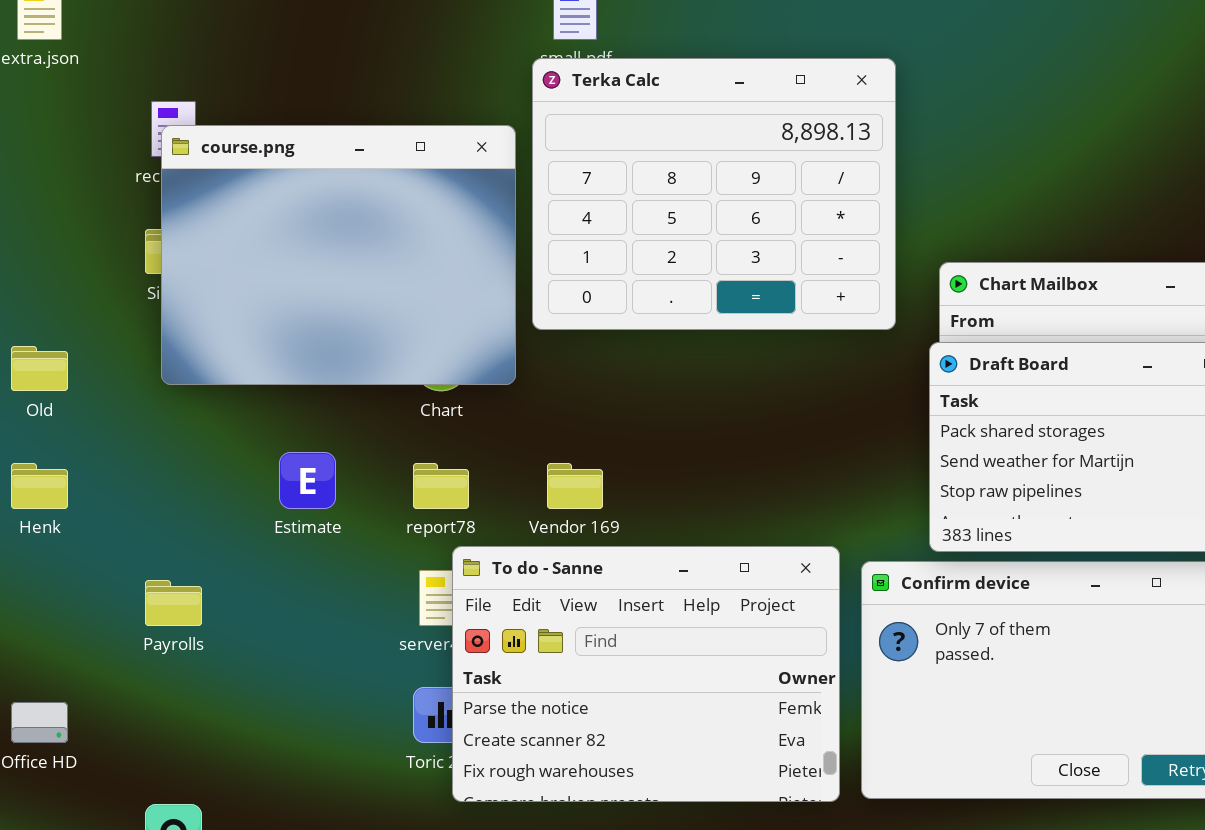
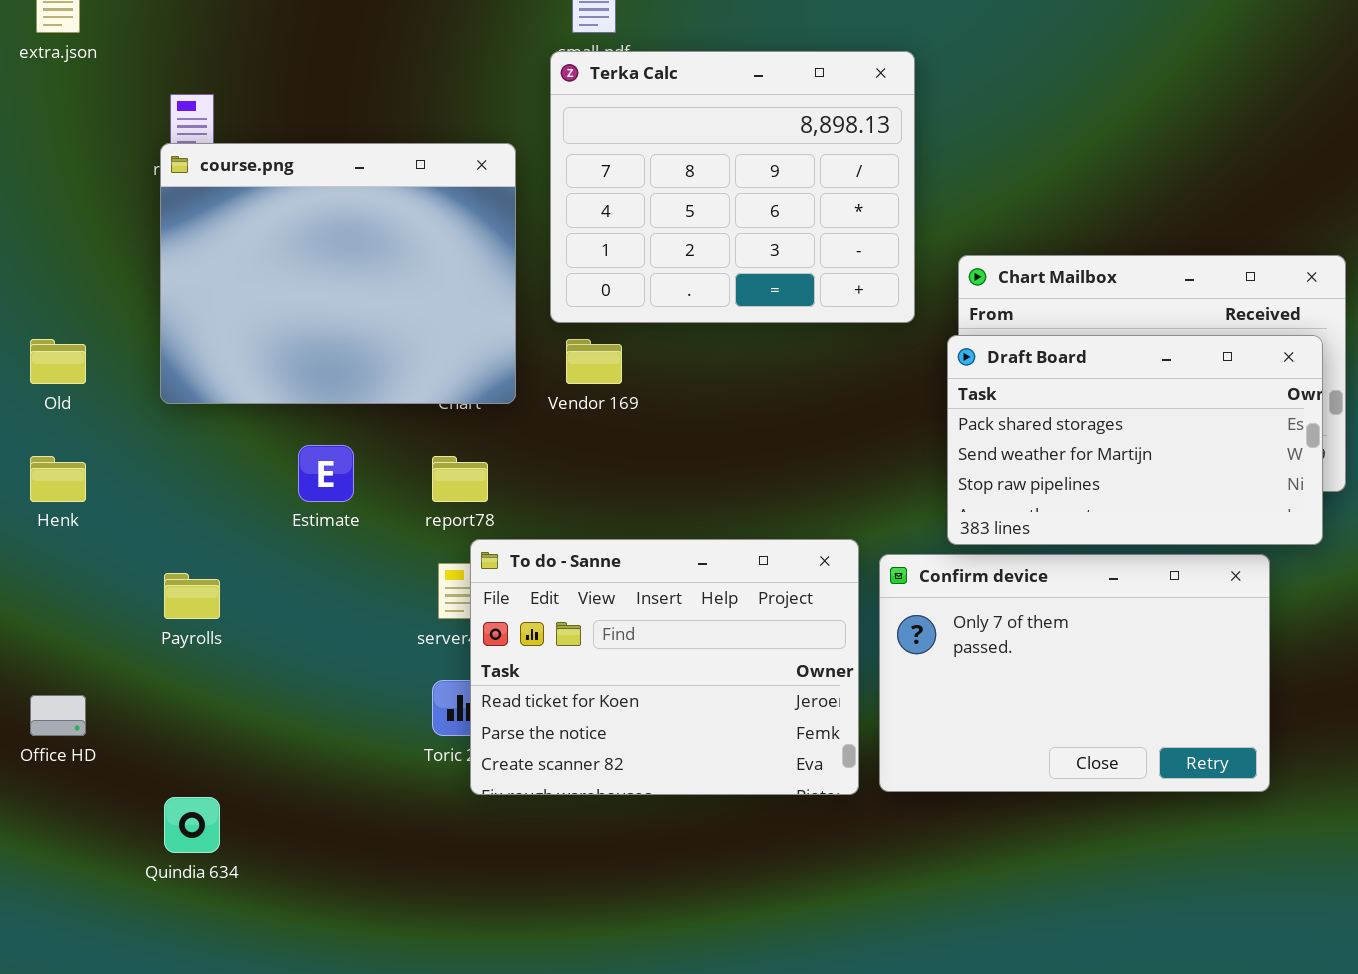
course.png: [161,125,516,385] -> [160,143,516,404], moved
Vendor 169: [547,463,603,509] -> [566,339,622,384], moved
To do - Sanne: [452,546,840,802] -> [470,539,859,795], scrolled up 1 row

